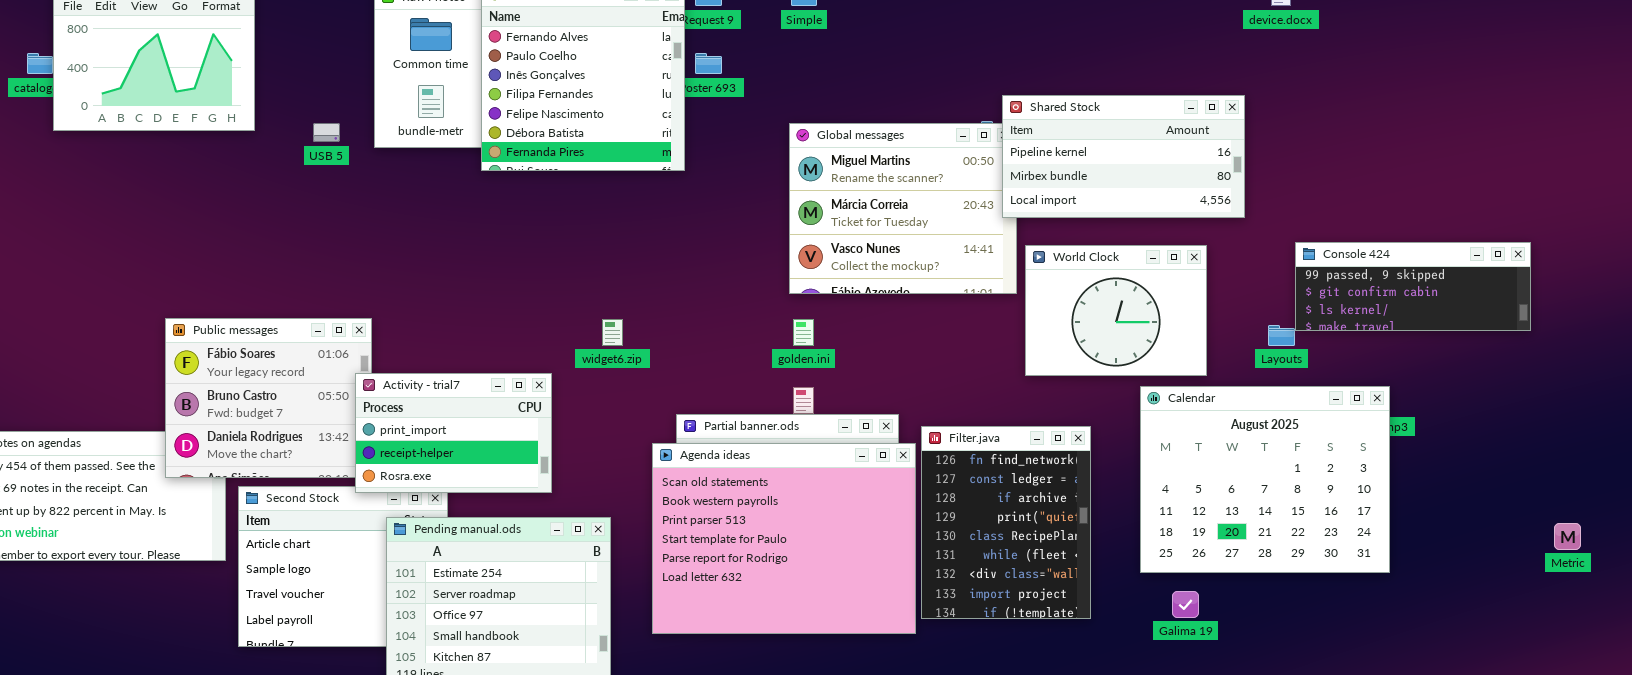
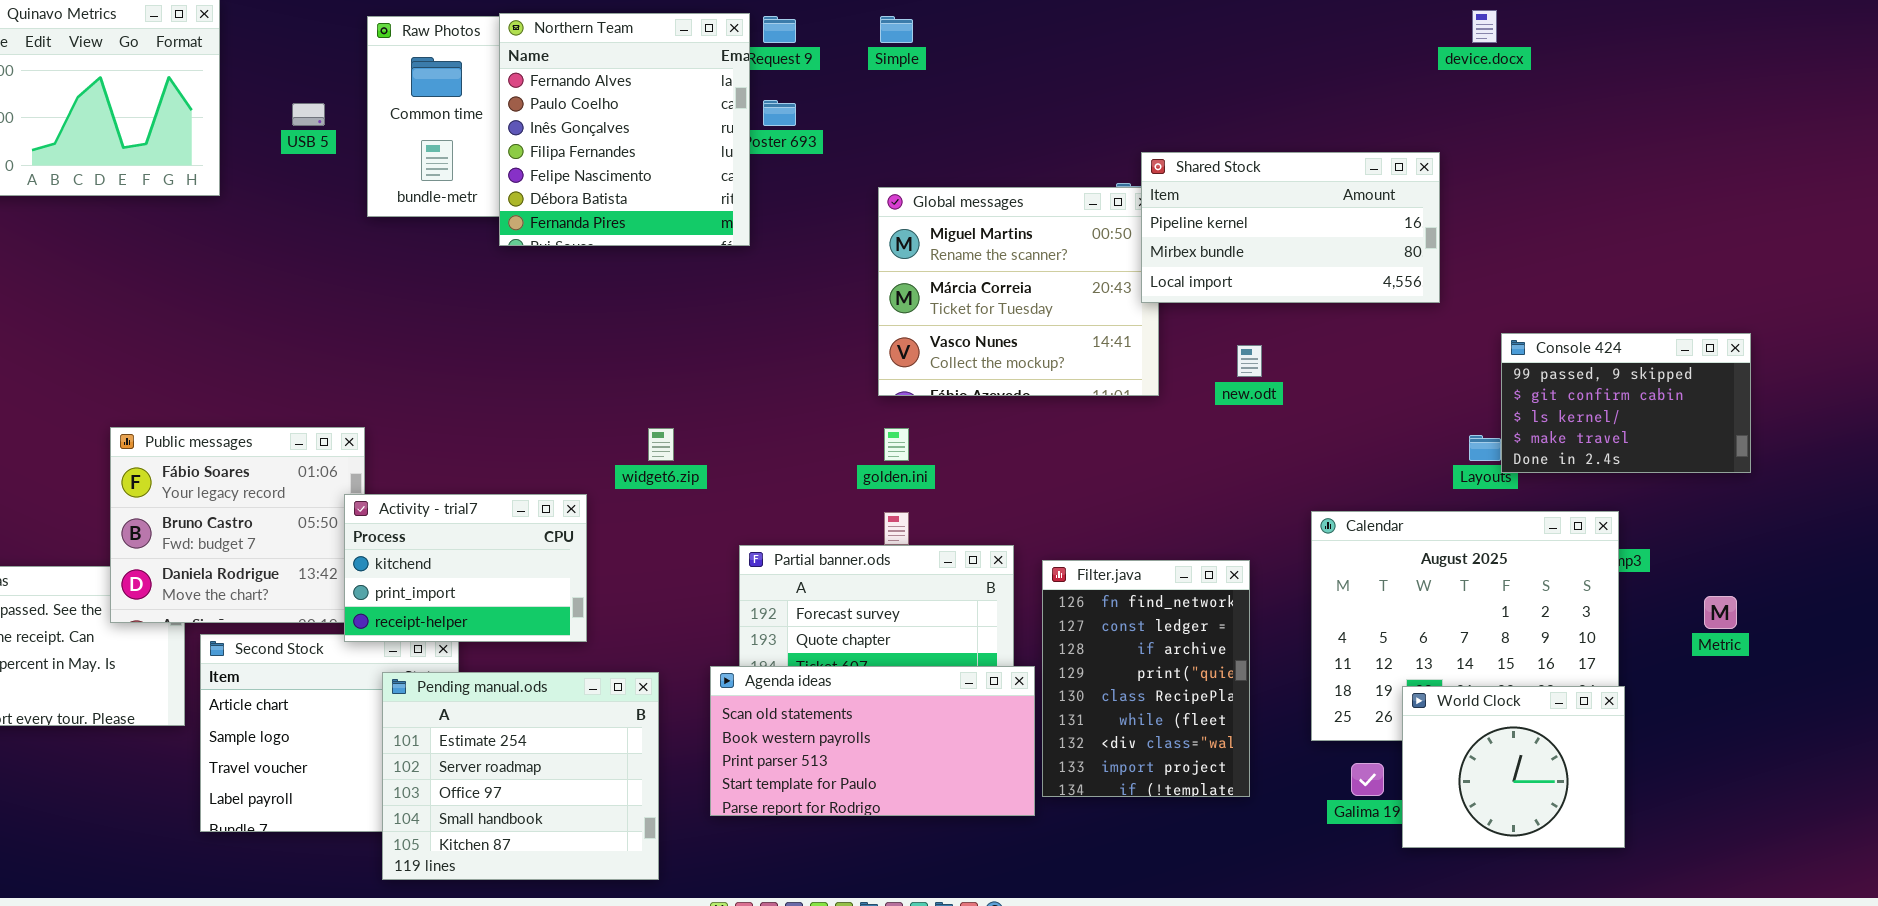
USB 5: [313,123,340,142] -> [292,103,325,126], moved
Console 424: [1295,242,1531,331] -> [1501,333,1751,473], resized
World Clock: [1025,245,1207,376] -> [1402,686,1625,848], moved
Activity - trial7: [355,373,552,493] -> [344,494,587,642], scrolled up 1 row
Agenda ideas: [652,443,916,634] -> [710,666,1035,816], resized
Metric: [1554,523,1581,550] -> [1704,596,1737,629], moved

